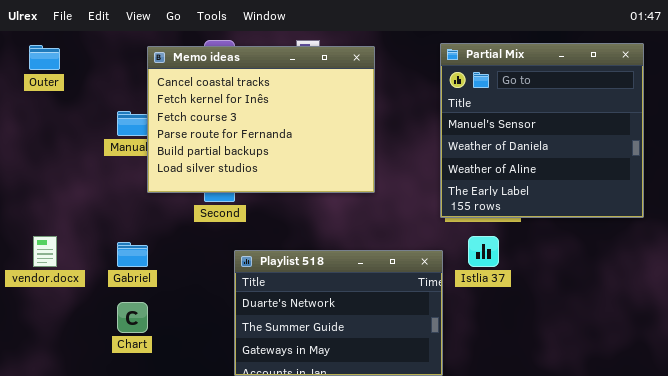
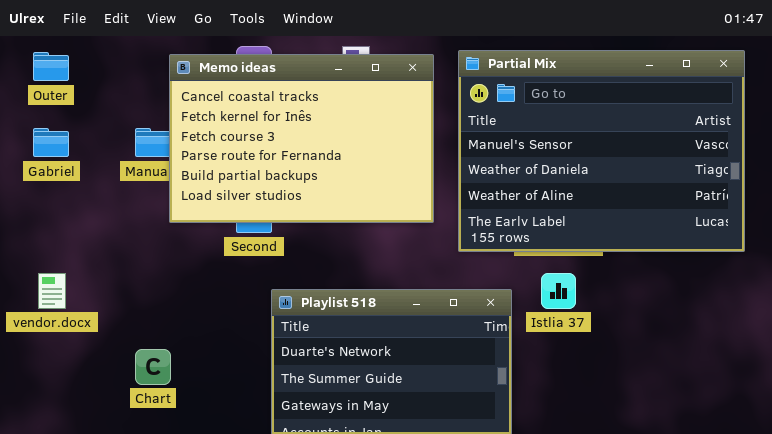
Partial Mix: [440,43,644,218] -> [458,50,745,252], resized
Gabriel: [117,242,148,267] -> [33,128,69,157], moved

